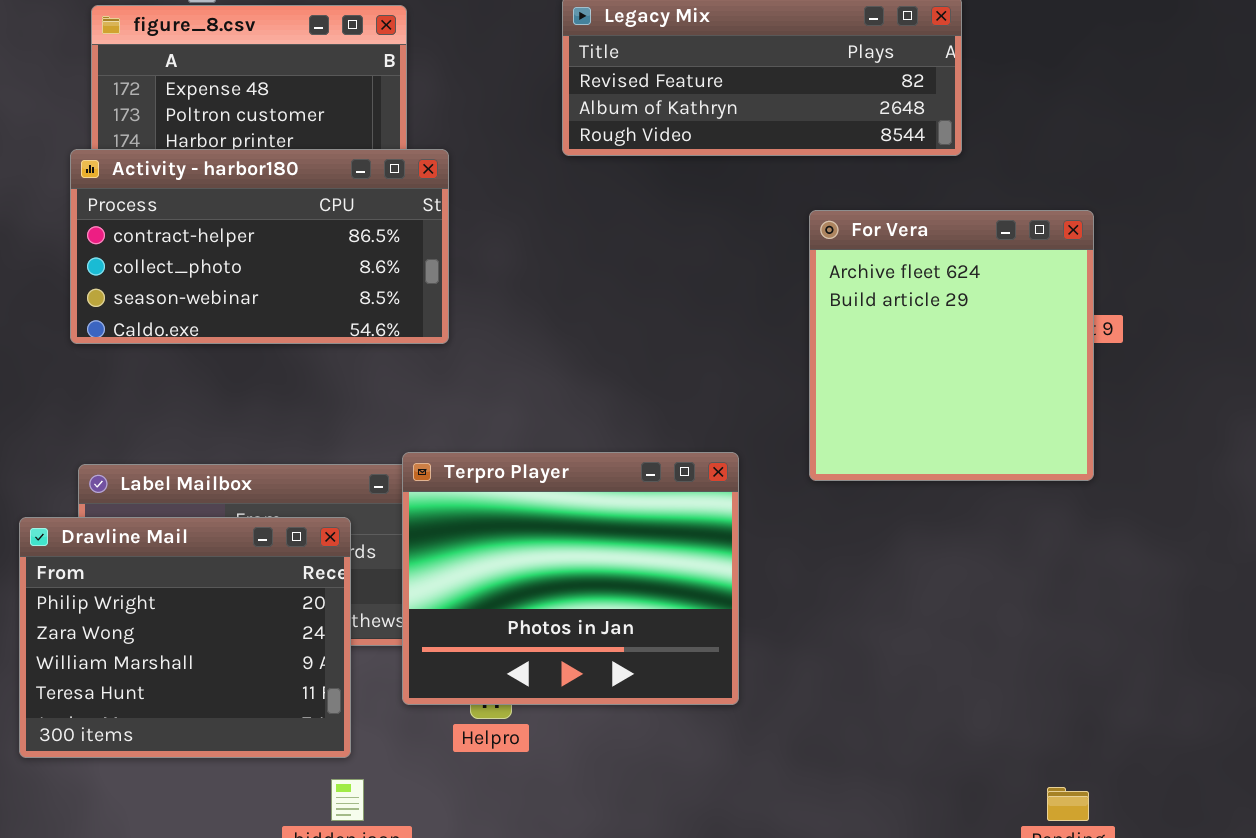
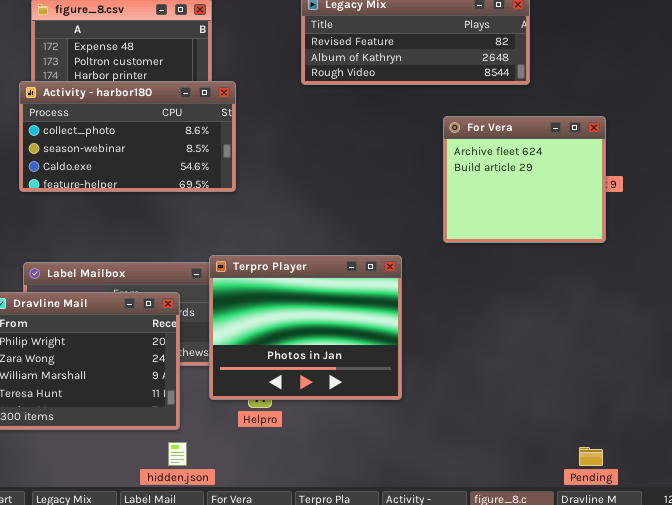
Activity - harbor180: [70,149,449,344] -> [19,81,236,192], scrolled down 1 row
For Vera: [809,210,1094,481] -> [443,116,606,243], resized

